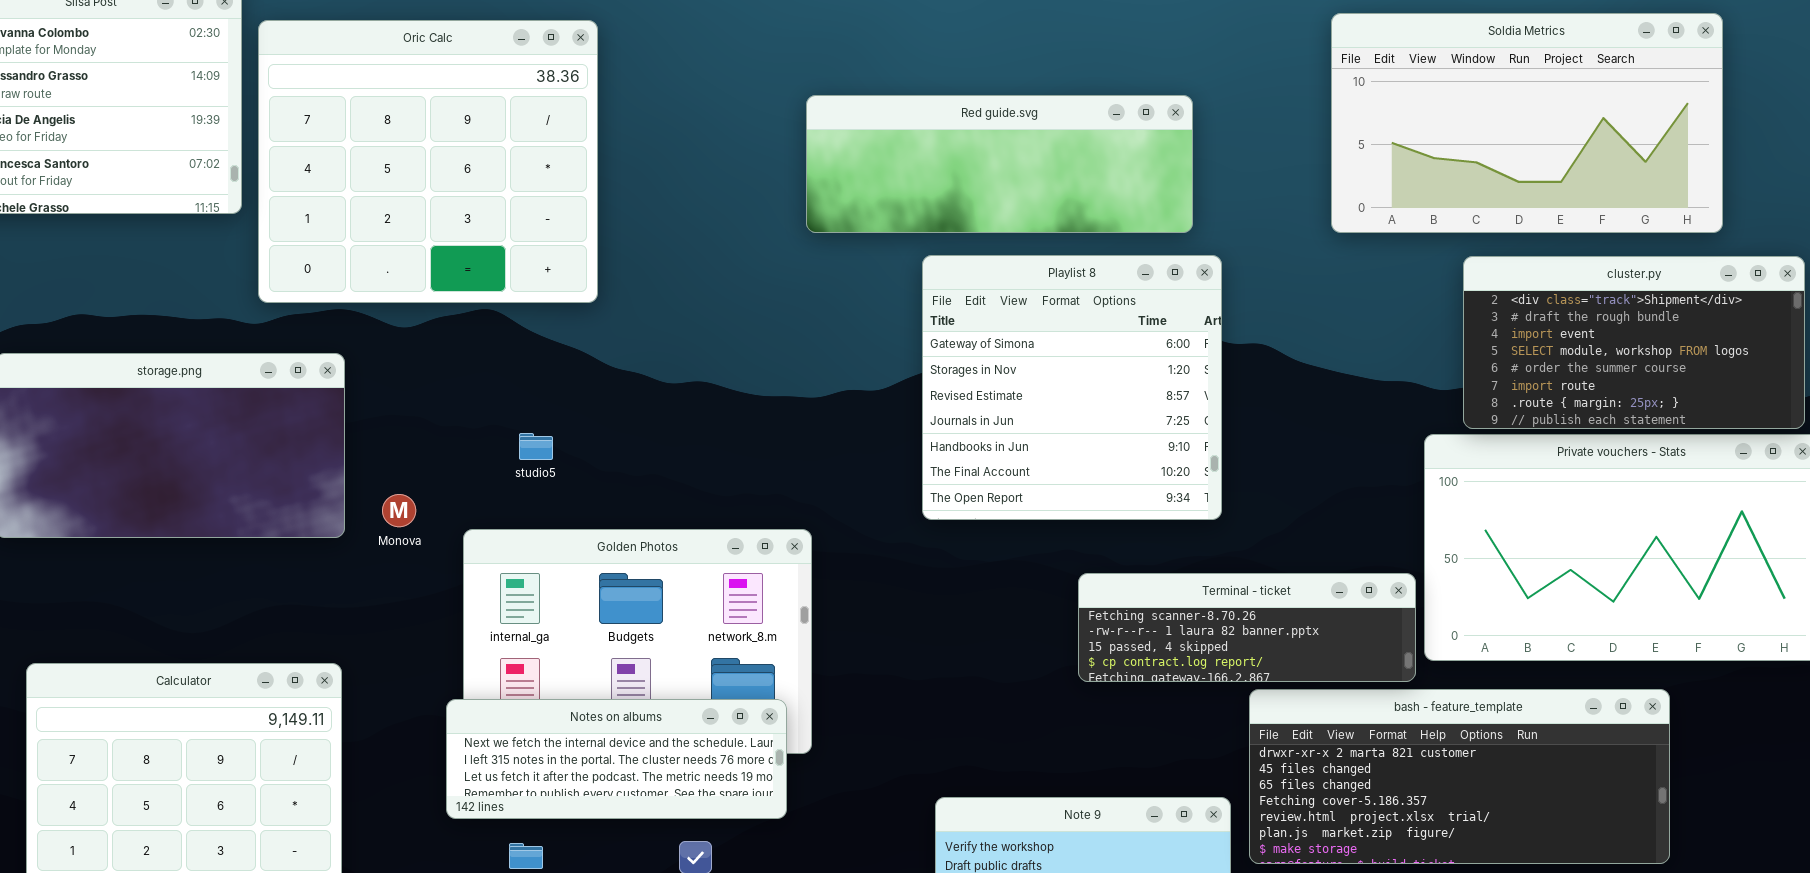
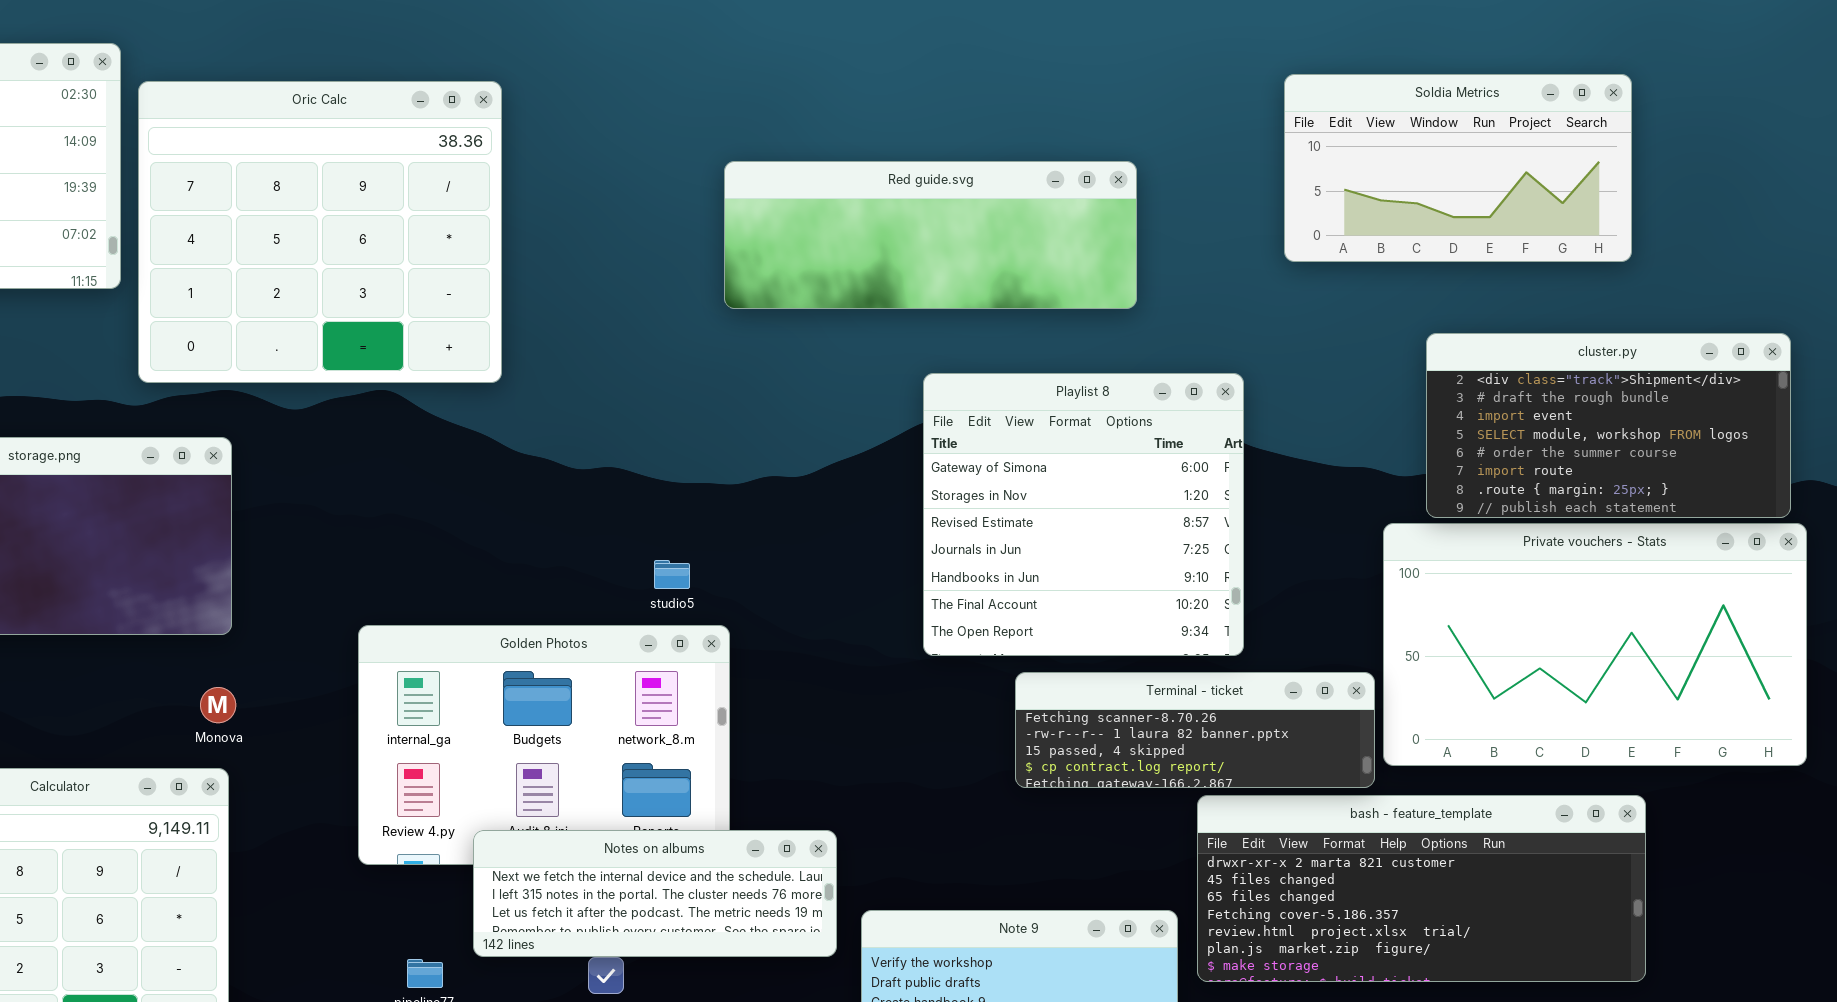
Soldia Metrics: [1331,13,1723,233] -> [1284,74,1632,262], resized
Playlist 8: [922,255,1222,520] -> [923,373,1244,656], moved
studio5: [519,433,553,460] -> [654,560,690,589], moved
Monova: [382,494,416,527] -> [200,687,236,723], moved
Notes on albums: [446,699,787,819] -> [473,830,837,957], moved

